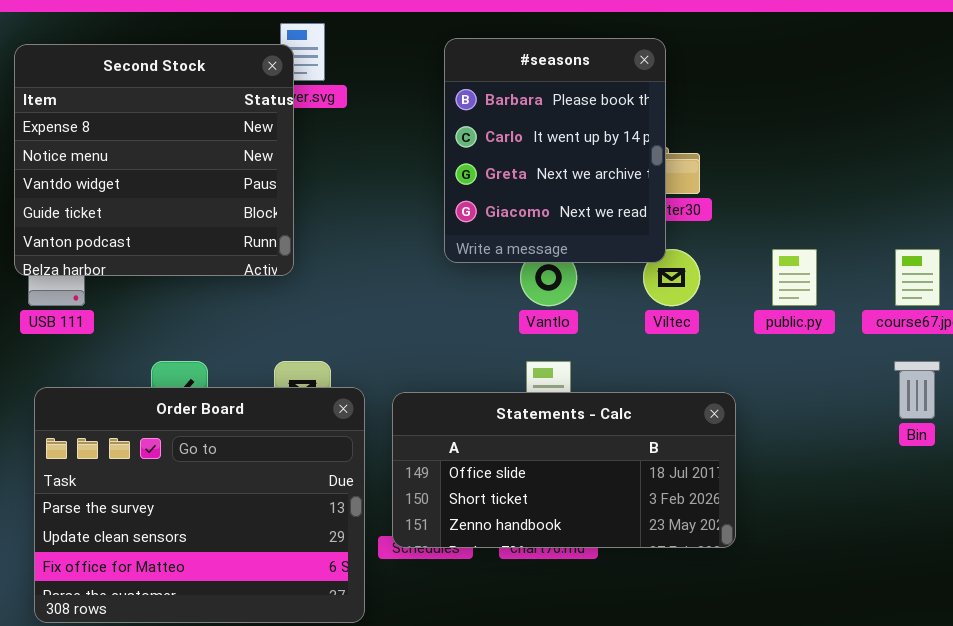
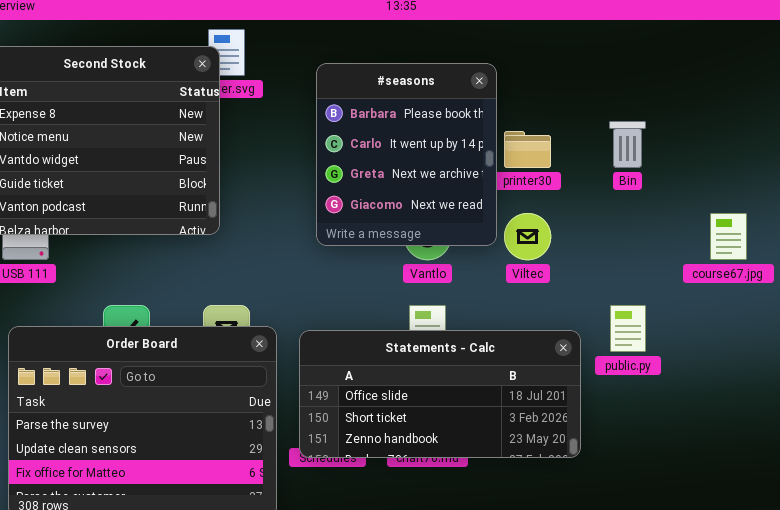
#seasons: [444,38,666,263] -> [316,63,497,246], moved
public.py: [772,249,817,306] -> [610,305,646,352], moved
Bin: [894,361,940,419] -> [609,121,646,168], moved

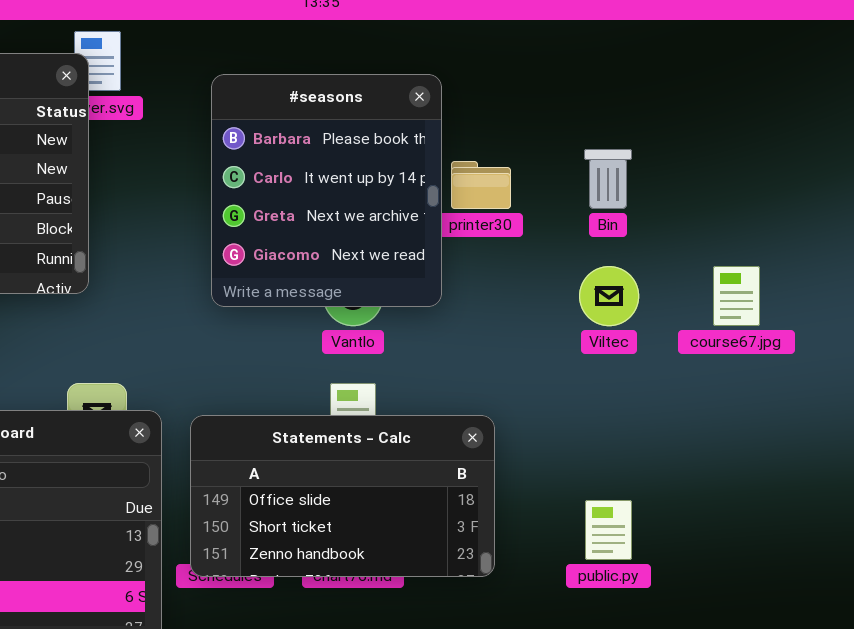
Viltec: [504,213,551,260] -> [579,266,639,326], moved
public.py: [610,305,646,352] -> [585,500,632,560], moved
Statements - Calc: [299,330,581,458] -> [190,415,495,577], resized

